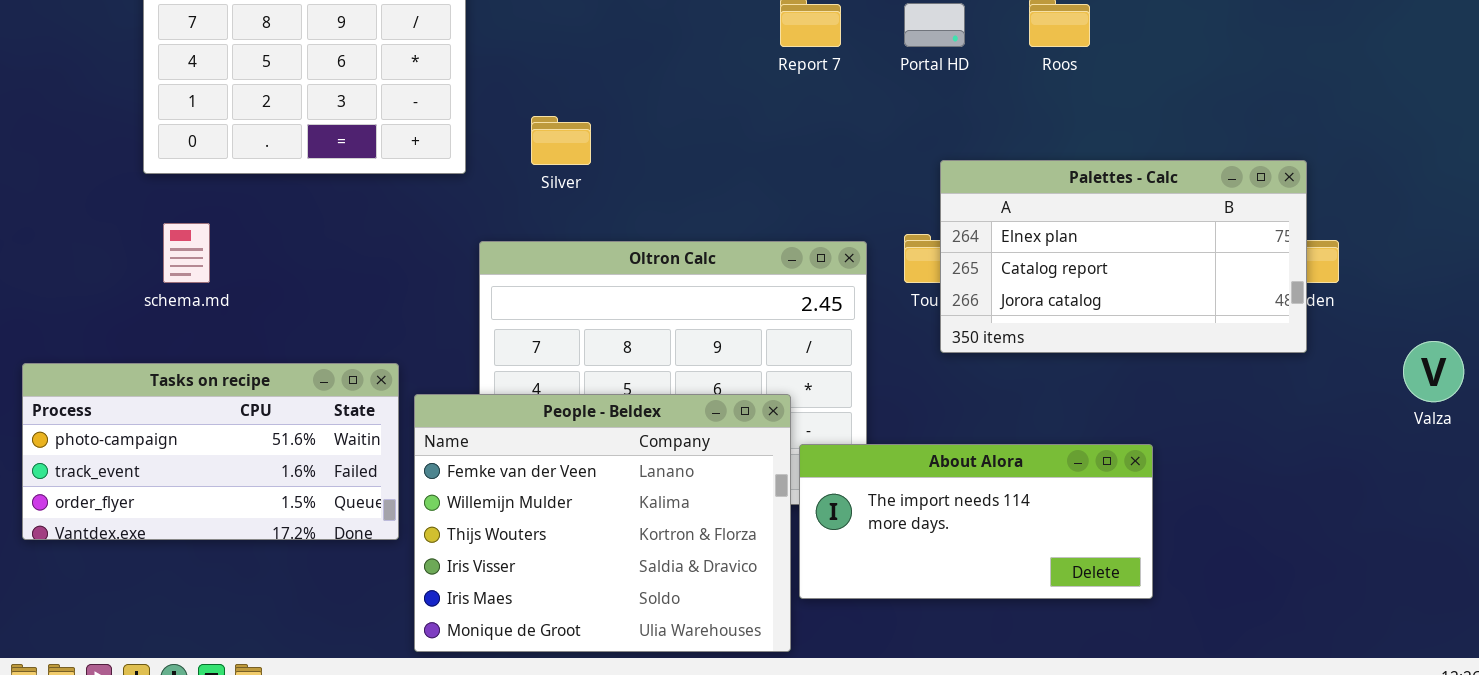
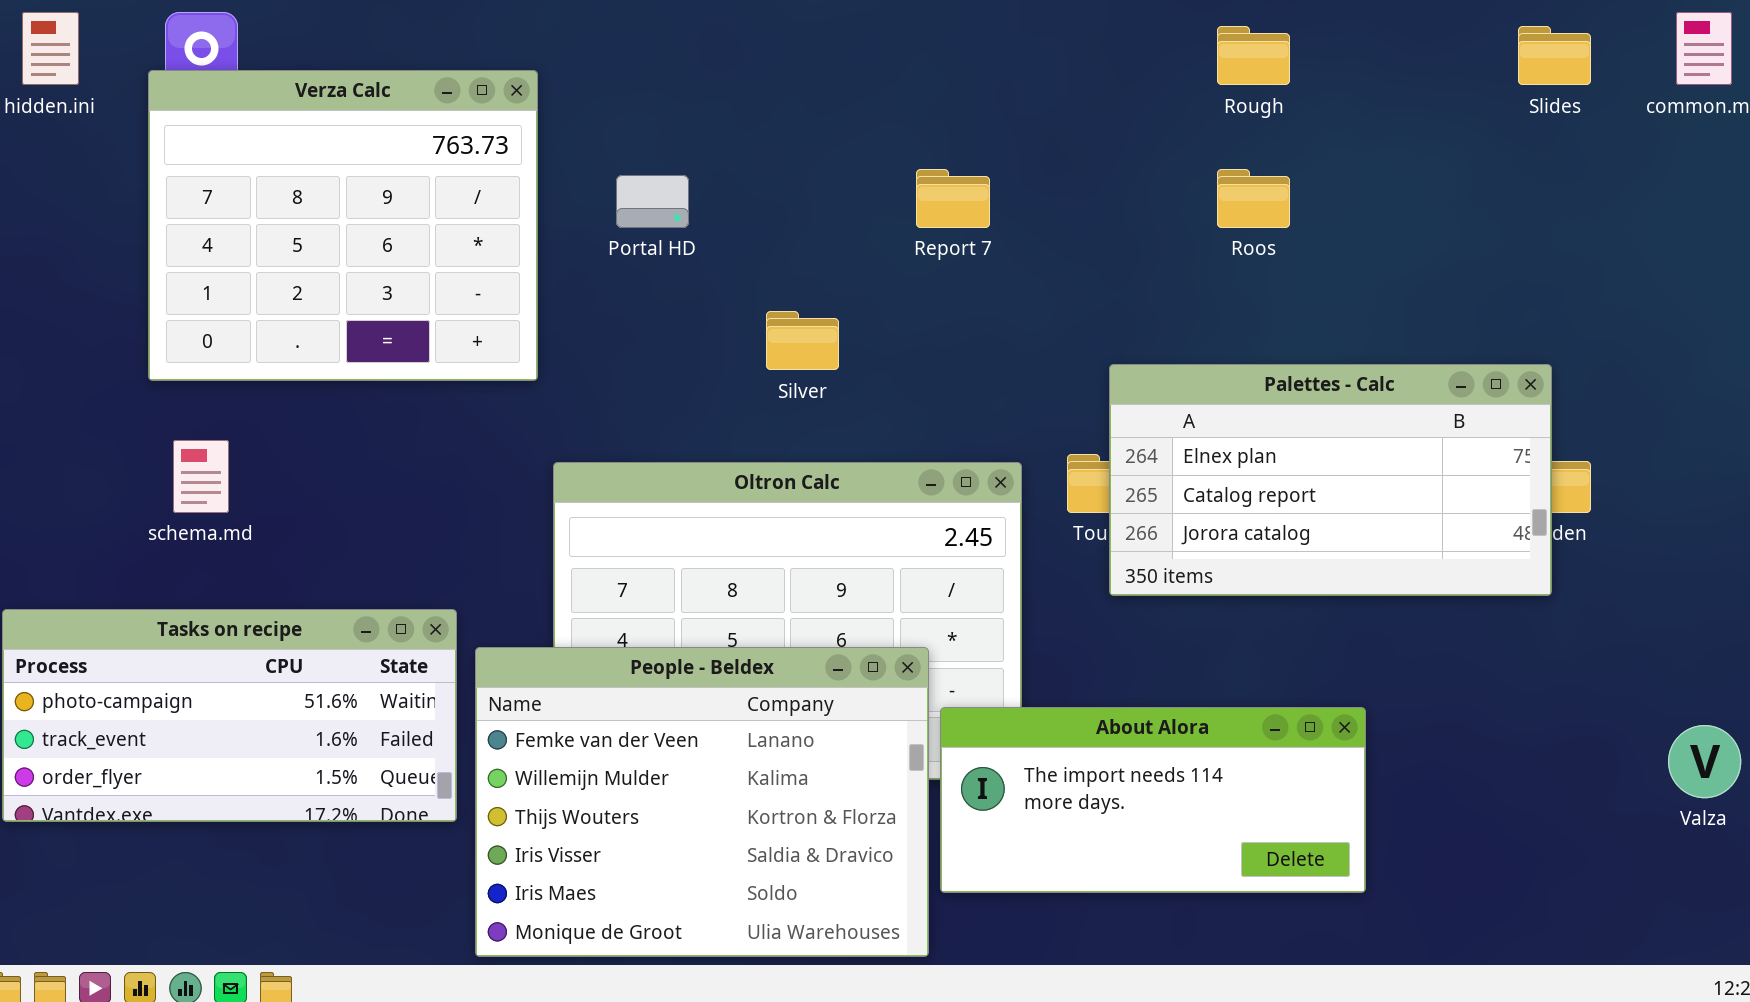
Portal HD: [904,3,965,47] -> [616,175,689,228], moved
Silver: [531,116,591,165] -> [766,311,839,370], moved
Valza: [1403,341,1464,402] -> [1668,725,1741,798], moved

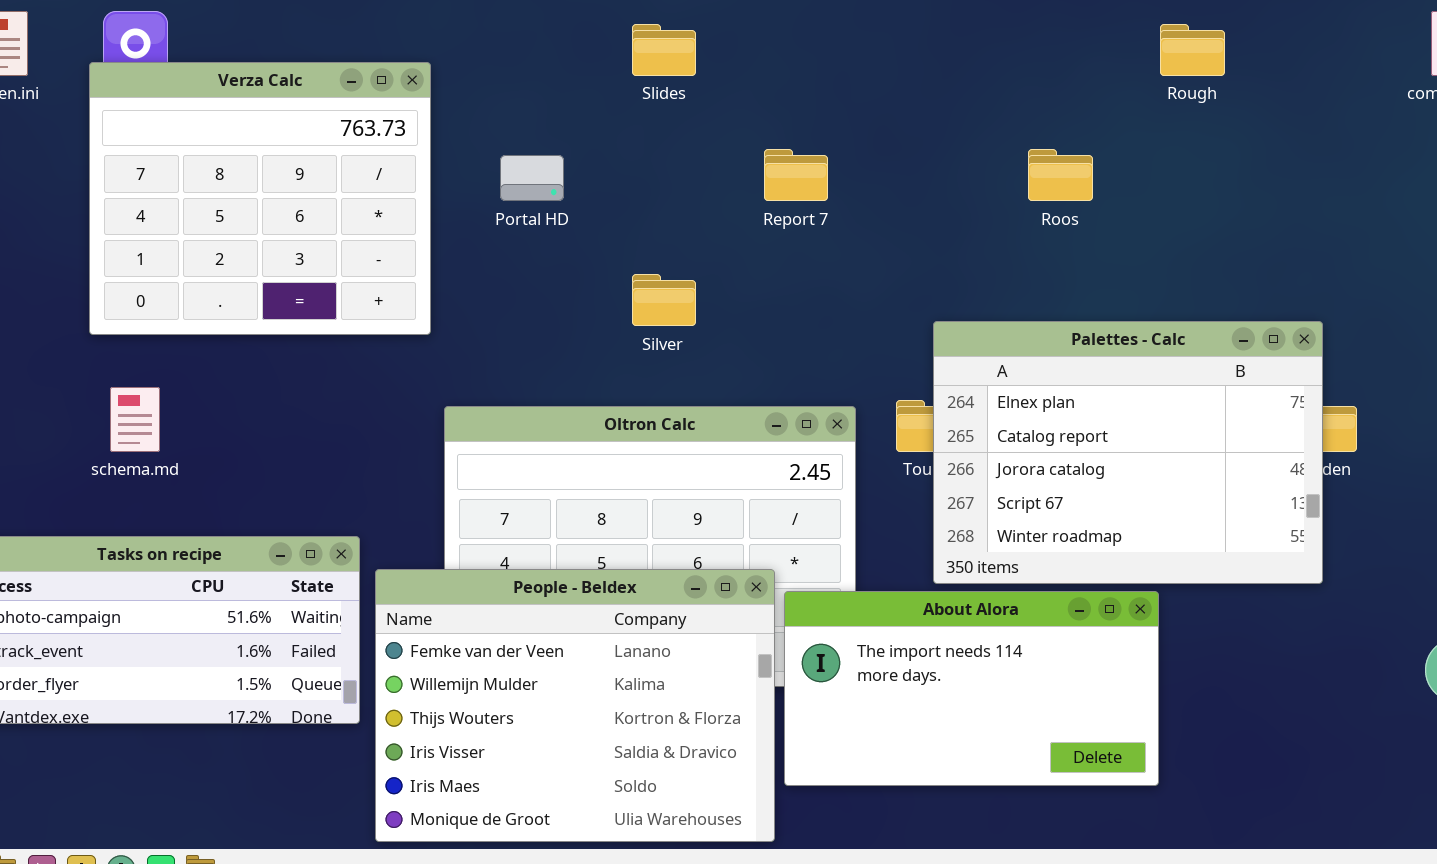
Rough: [1217,26,1290,85] -> [1160,24,1225,76], moved
Slides: [1518,26,1591,85] -> [632,24,696,76], moved
Palettes - Calc: [1109,364,1552,596] -> [933,321,1323,584], resized
About Alora: [940,707,1366,893] -> [784,591,1159,786], resized

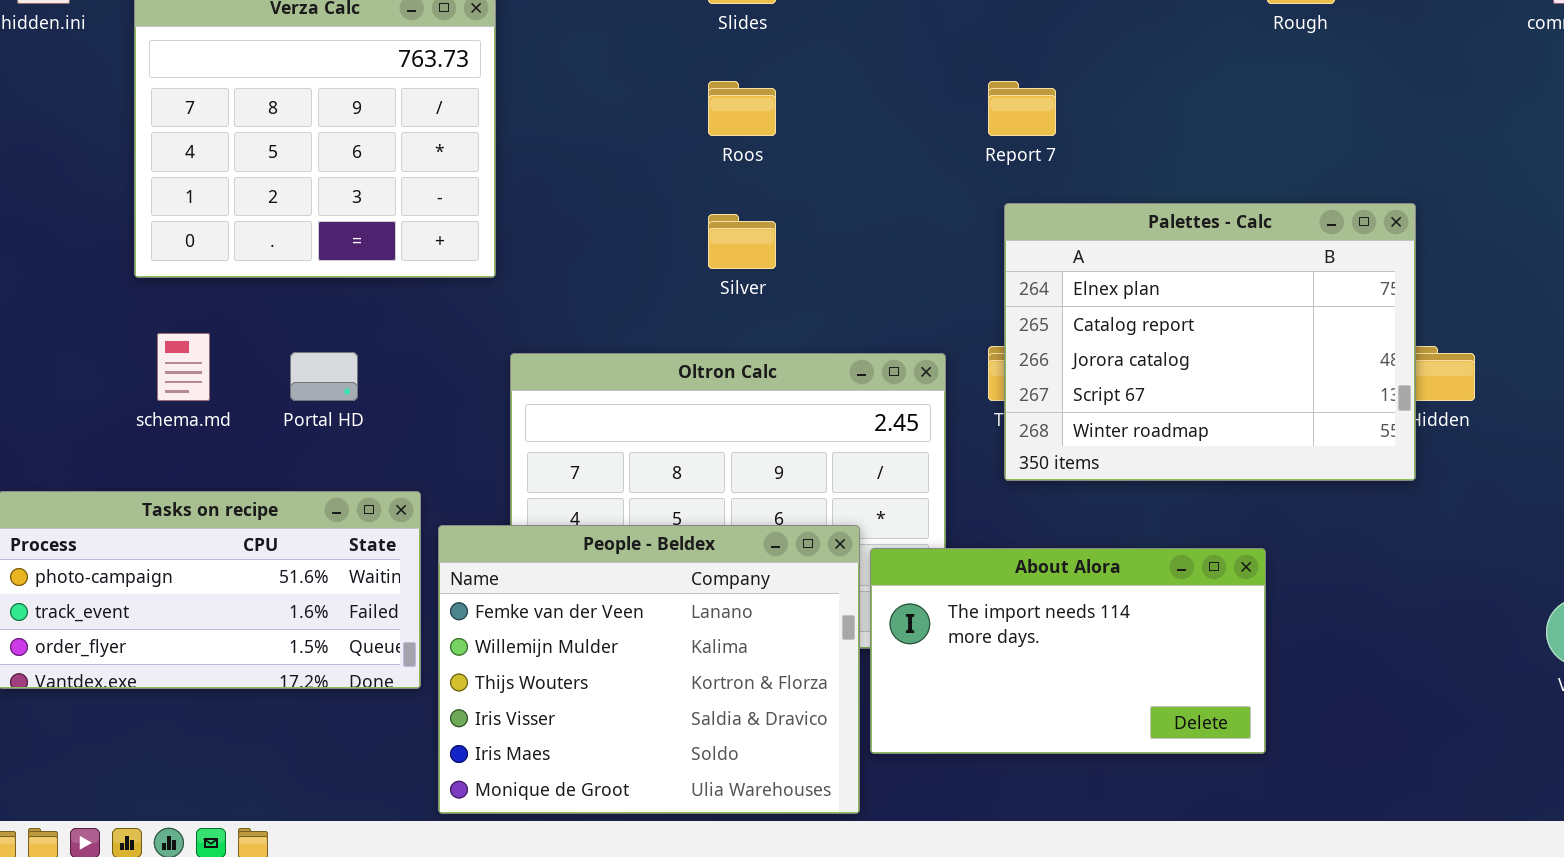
Report 7: [764,149,828,201] -> [988,81,1056,136], moved
Roos: [1028,149,1093,201] -> [708,81,776,136], moved
Portal HD: [500,155,564,201] -> [290,352,358,401], moved
Palettes - Calc: [933,321,1323,584] -> [1004,203,1416,481], moved

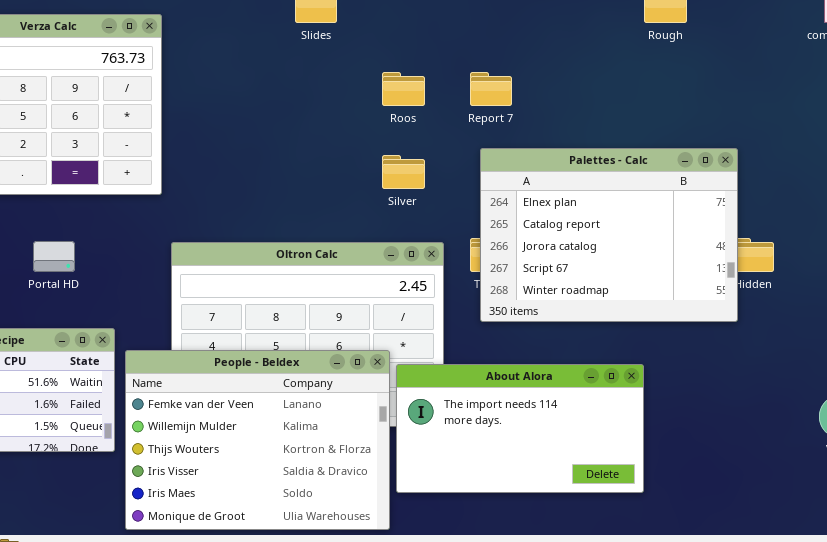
Roos: [708,81,776,136] -> [382,72,425,106], moved
Silver: [708,214,776,269] -> [382,155,425,189], moved

